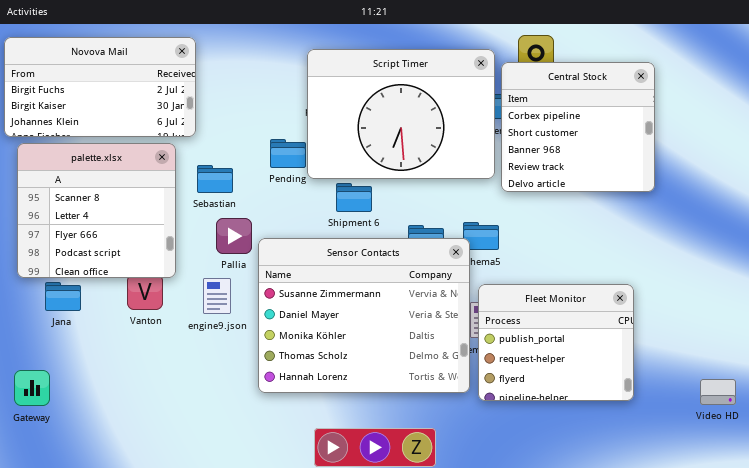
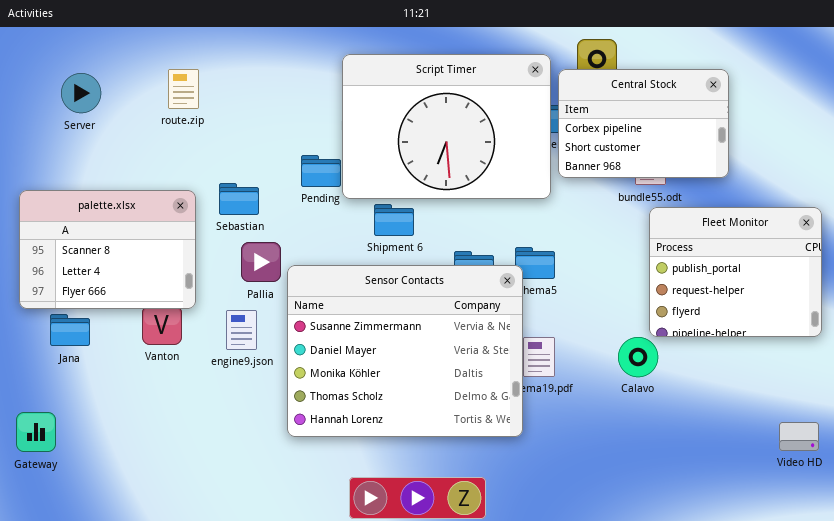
Novova Mail: [4,37,196,137] -> none, closed
Central Stock: [501,62,655,192] -> [558,69,729,178], resized
palette.xlsx: [17,143,176,278] -> [19,190,196,309], resized
Fleet Monitor: [478,284,634,401] -> [649,207,822,337], moved

